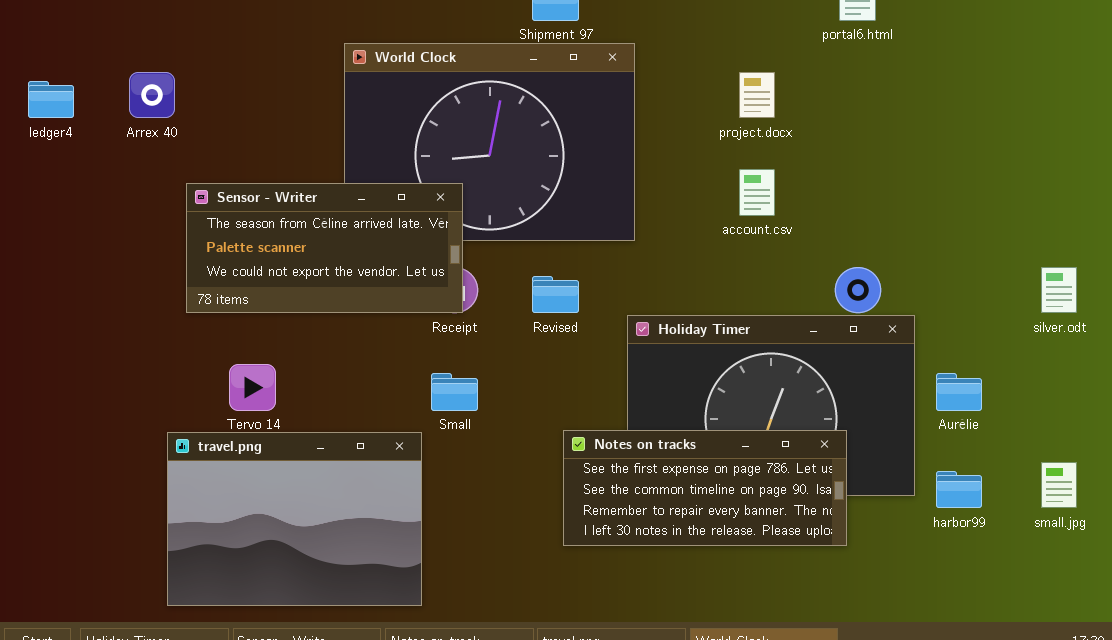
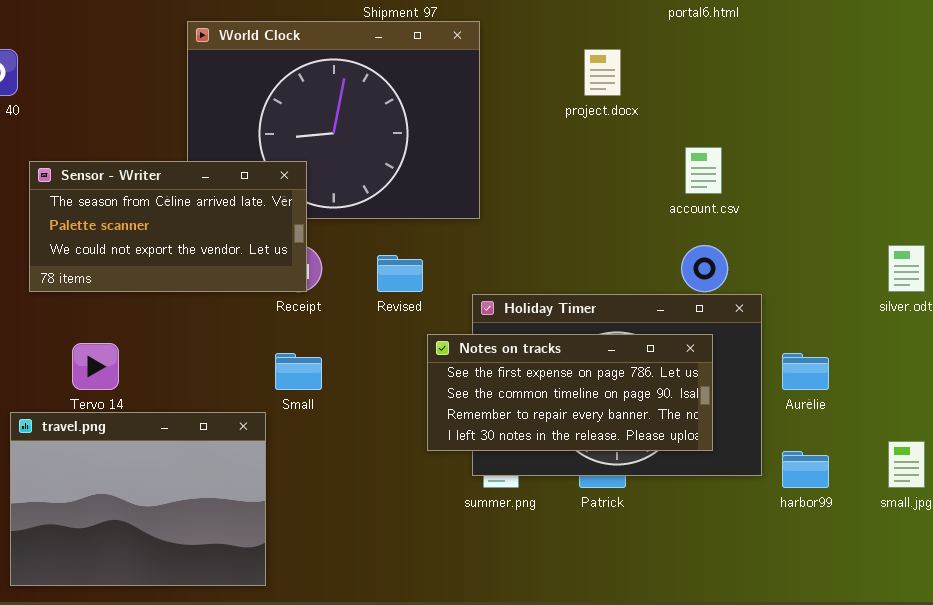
account.csv: [739,169,775,216] -> [685,147,722,194], moved
Notes on tracks: [563,430,847,546] -> [427,334,713,451], moved

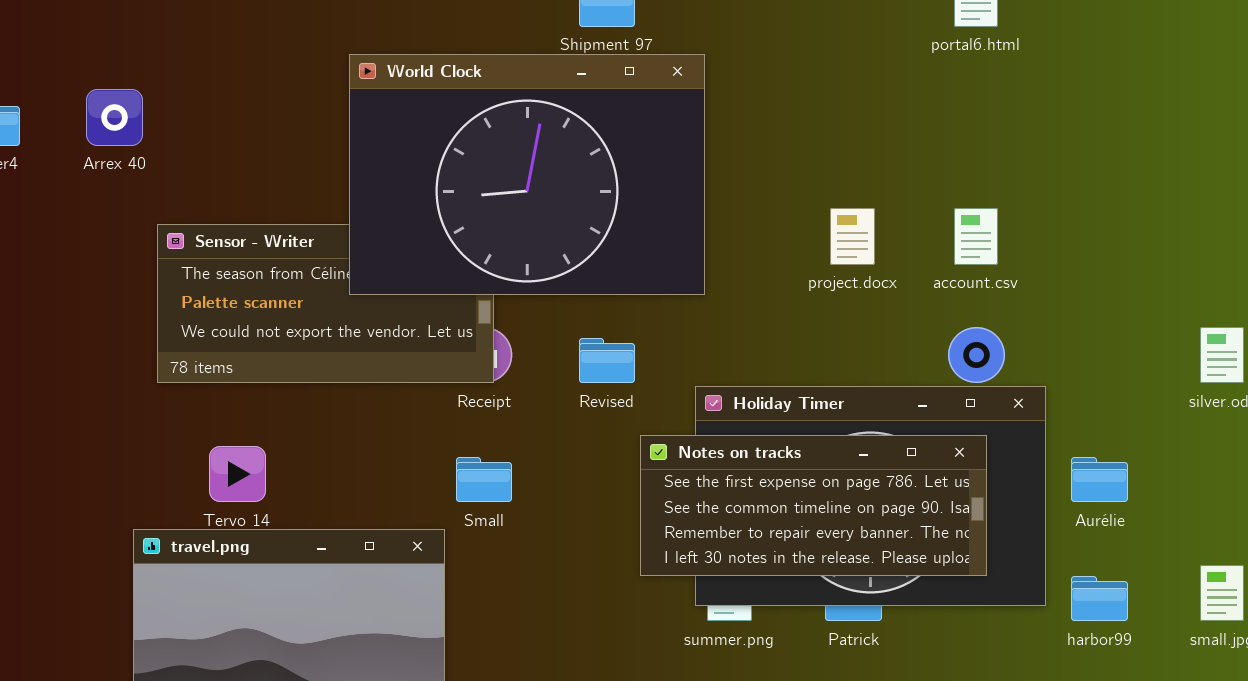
World Clock: [187,21,480,219] -> [349,54,705,295], raised
project.docx: [584,49,621,96] -> [830,208,875,265], moved

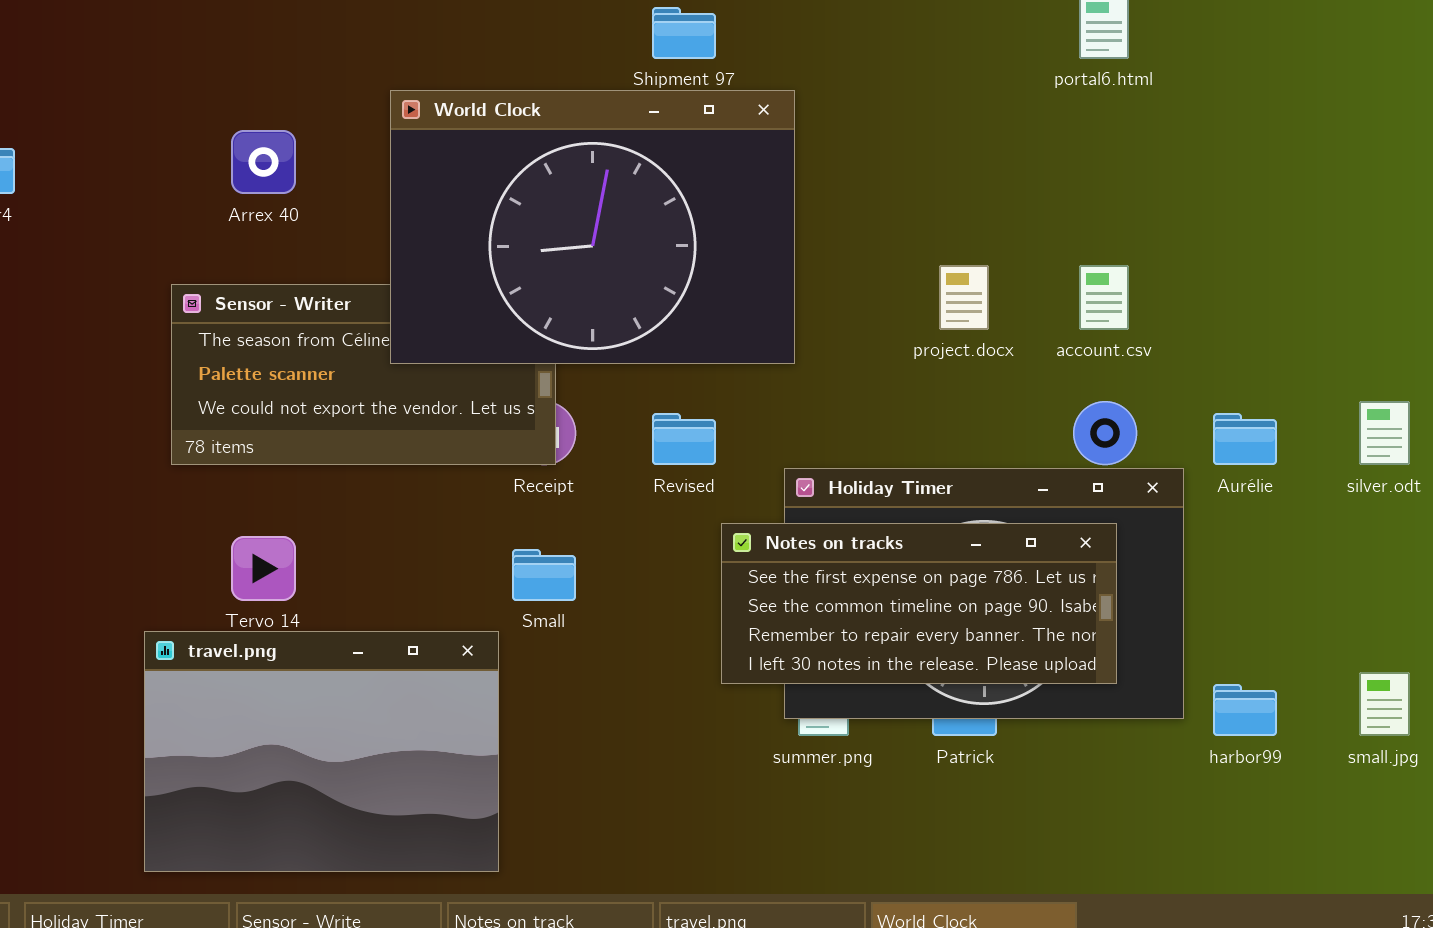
Arrex 40: [86,89,143,146] -> [231,130,296,194], moved
Aurélie: [1071,457,1128,502] -> [1213,413,1277,465], moved

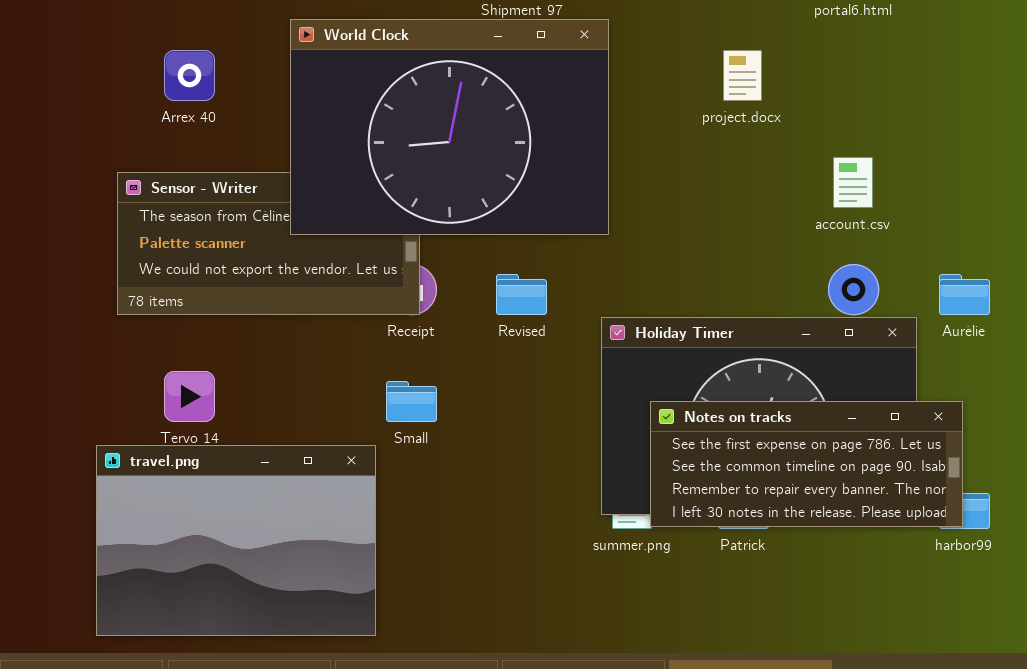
project.docx: [939,265,989,330] -> [723,50,762,101], moved
Notes on tracks: [721,523,1117,684] -> [650,401,963,527], moved

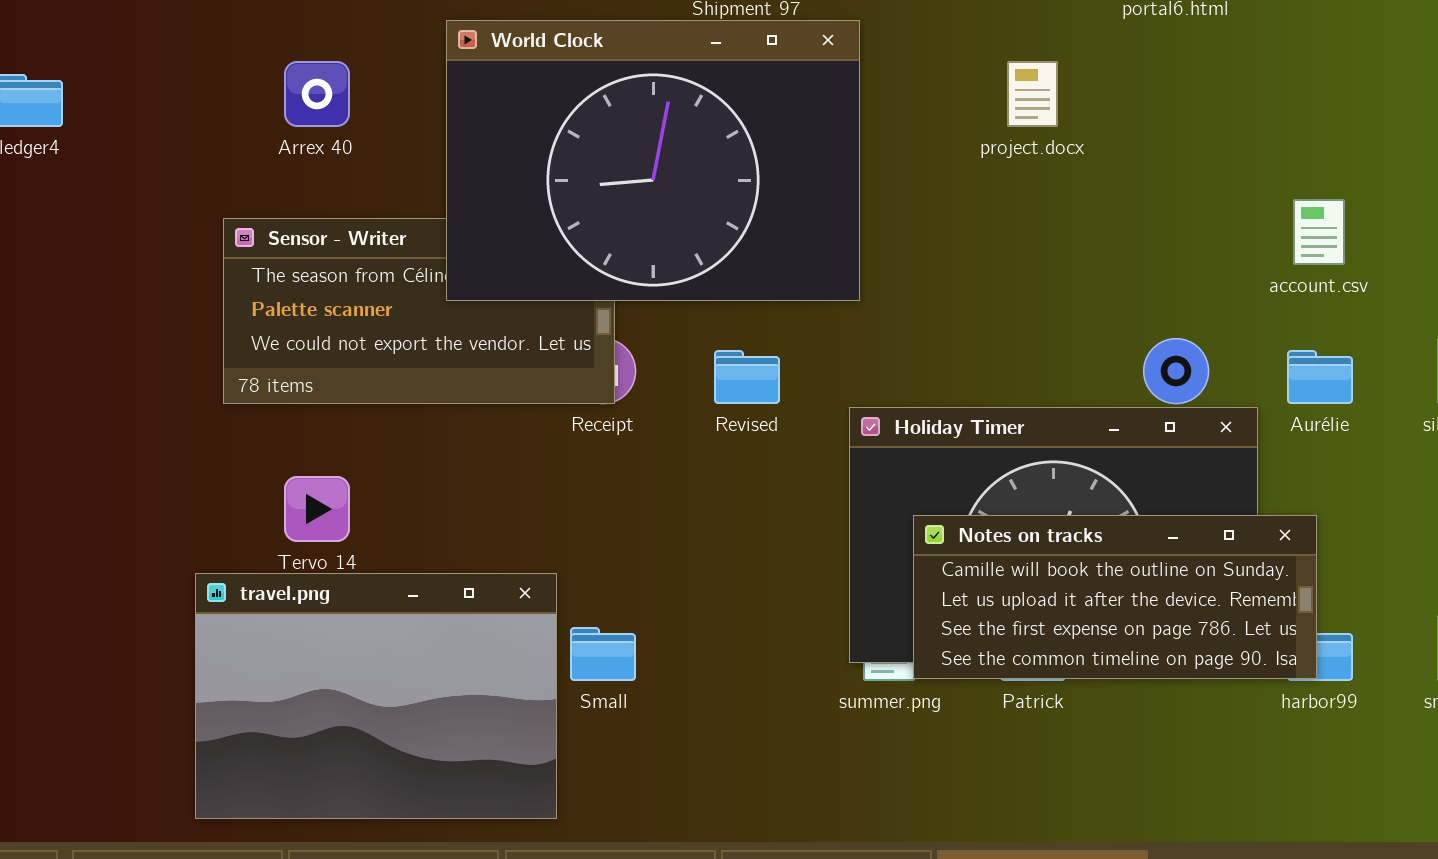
account.csv: [833,157,873,208] -> [1293,199,1345,265], moved
Small: [386,381,437,422] -> [570,627,636,681], moved
Notes on tracks: [650,401,963,527] -> [913,515,1317,679], scrolled up 2 rows

